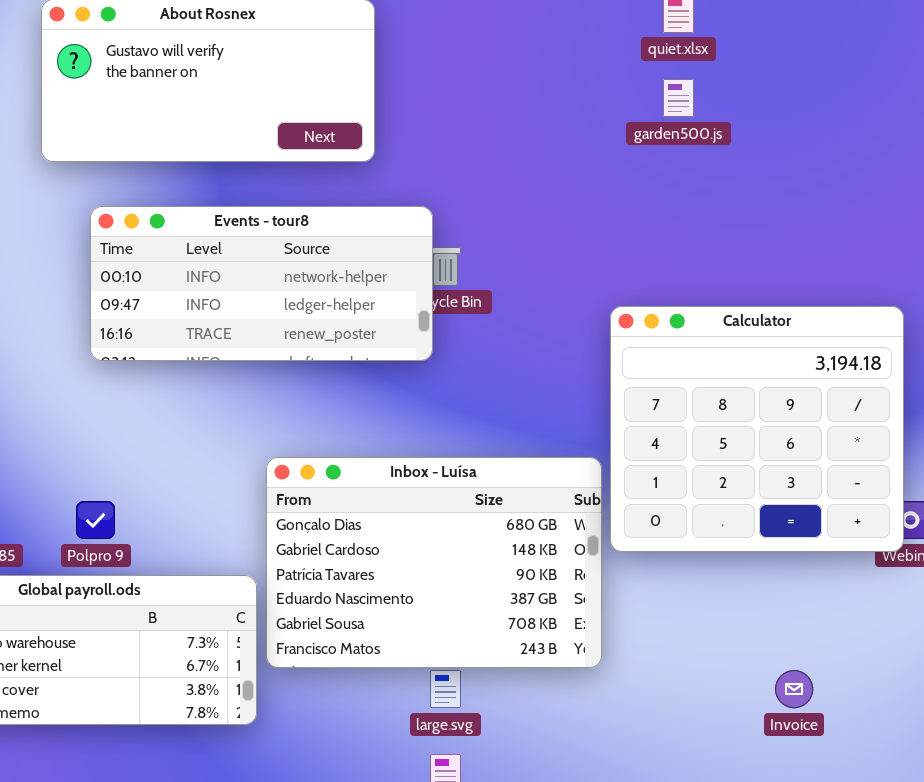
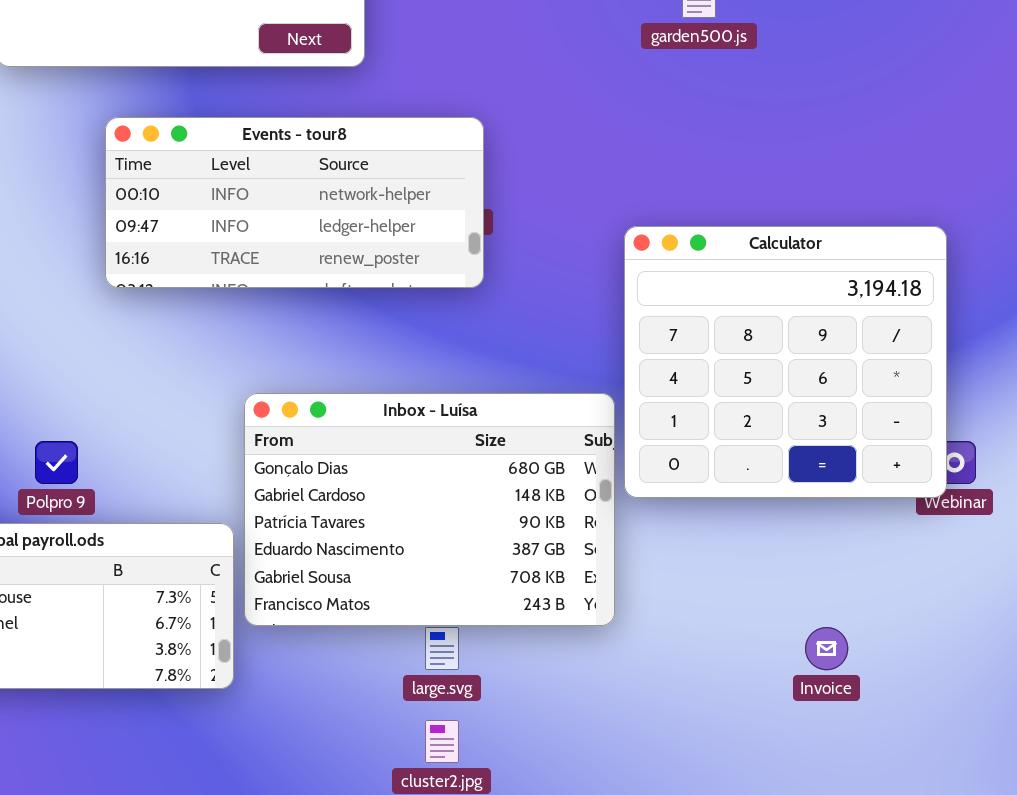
Events - tour8: [90,206,433,361] -> [105,117,484,288], moved

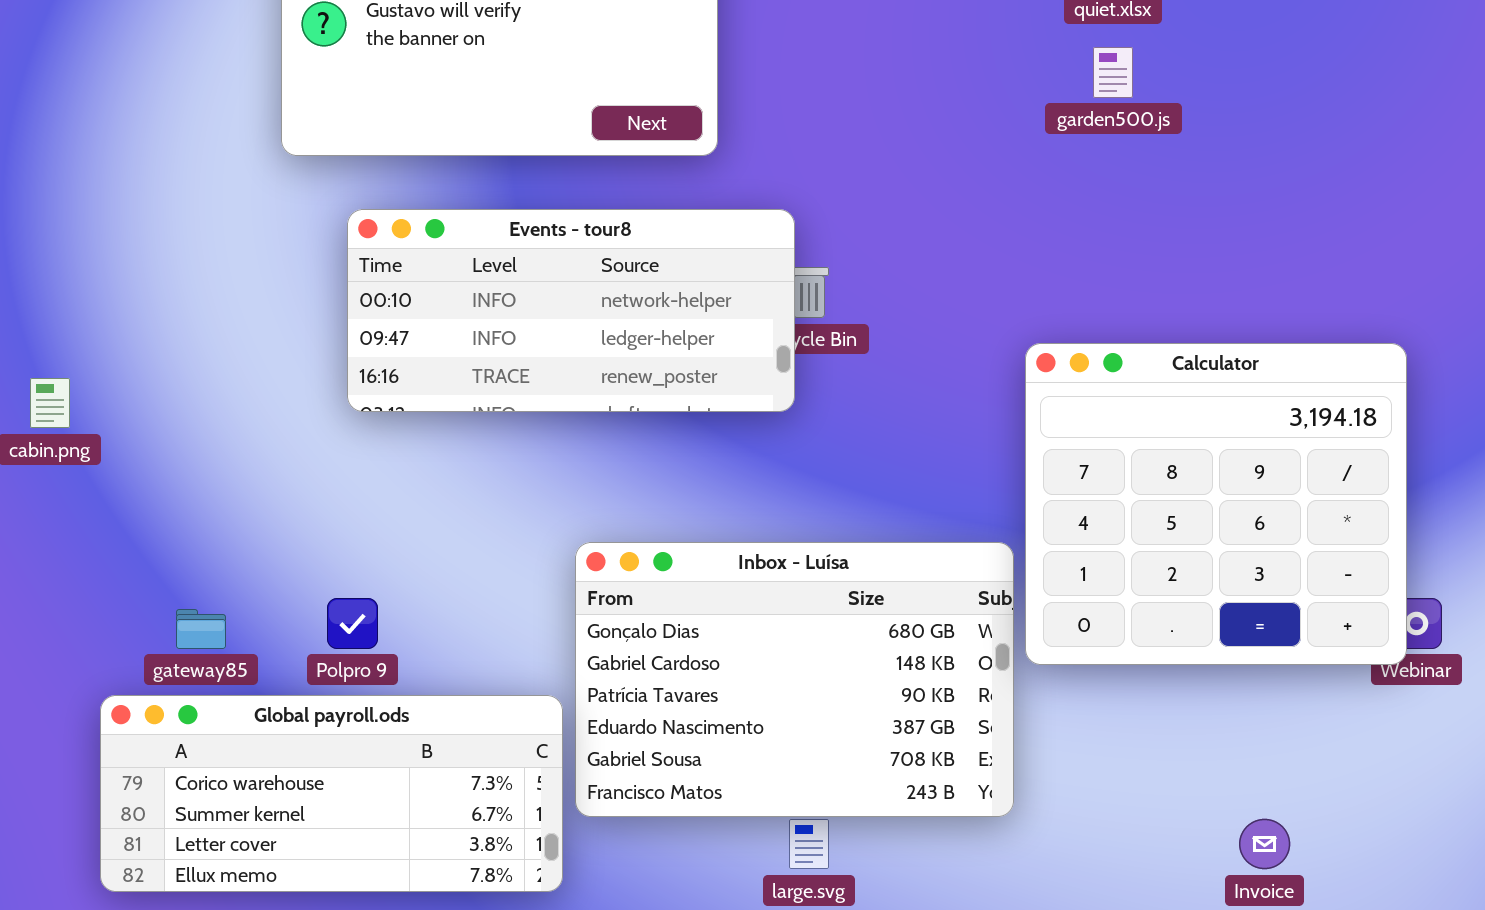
Events - tour8: [105,117,484,288] -> [347,209,795,412], moved

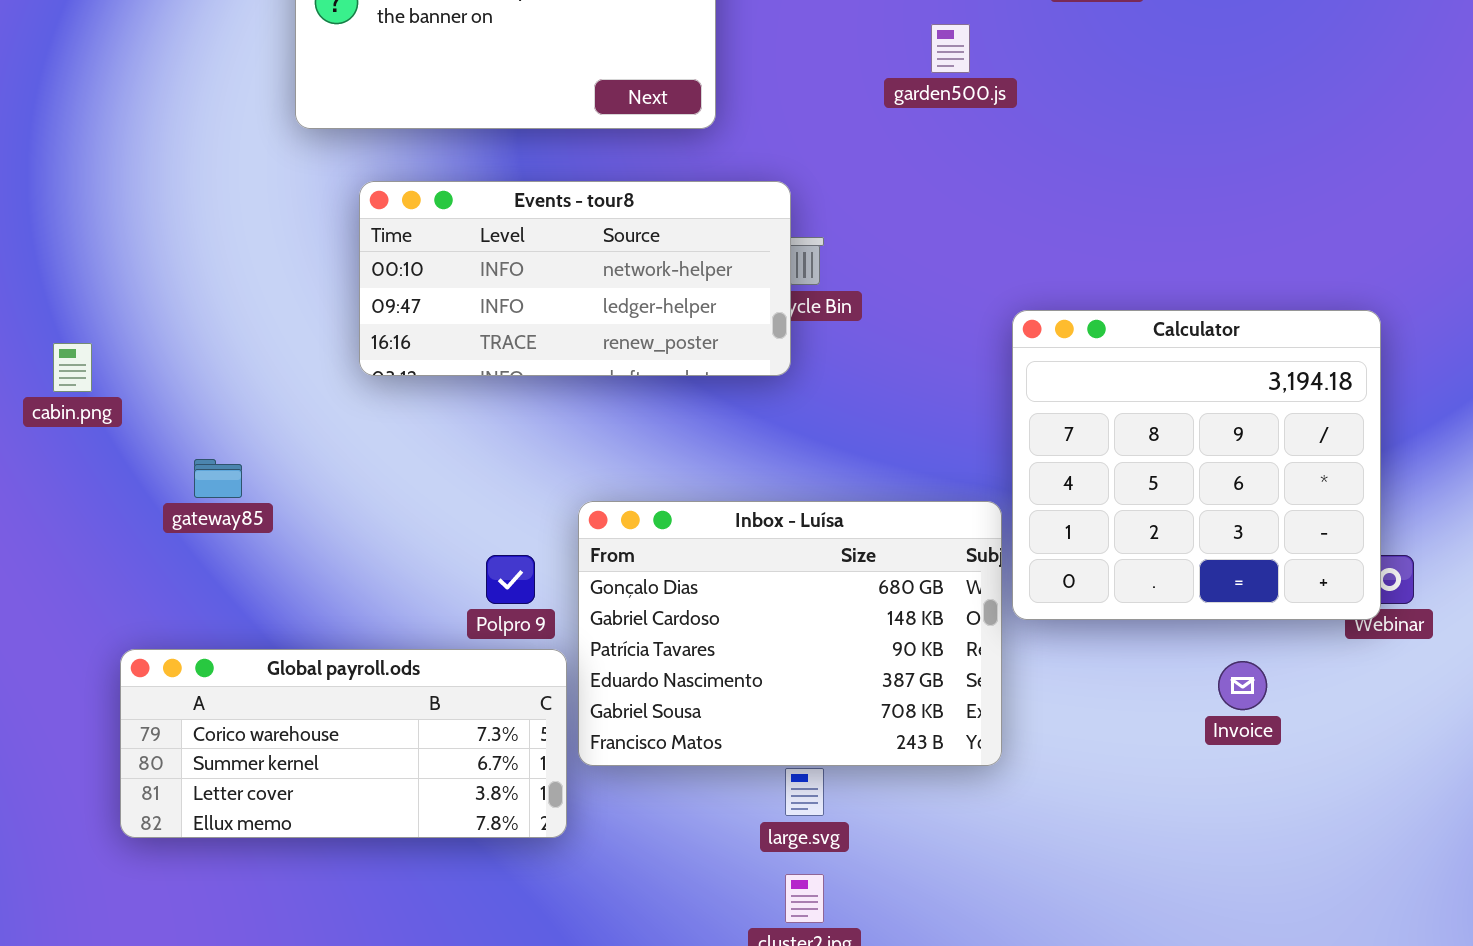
garden500.js: [1093,47,1133,98] -> [931,24,970,73], moved
Polpro 9: [327,598,378,649] -> [486,555,535,604], moved
gateway85: [176,609,226,649] -> [194,459,242,498], moved
Invoice: [1239,819,1290,869] -> [1218,661,1267,710], moved

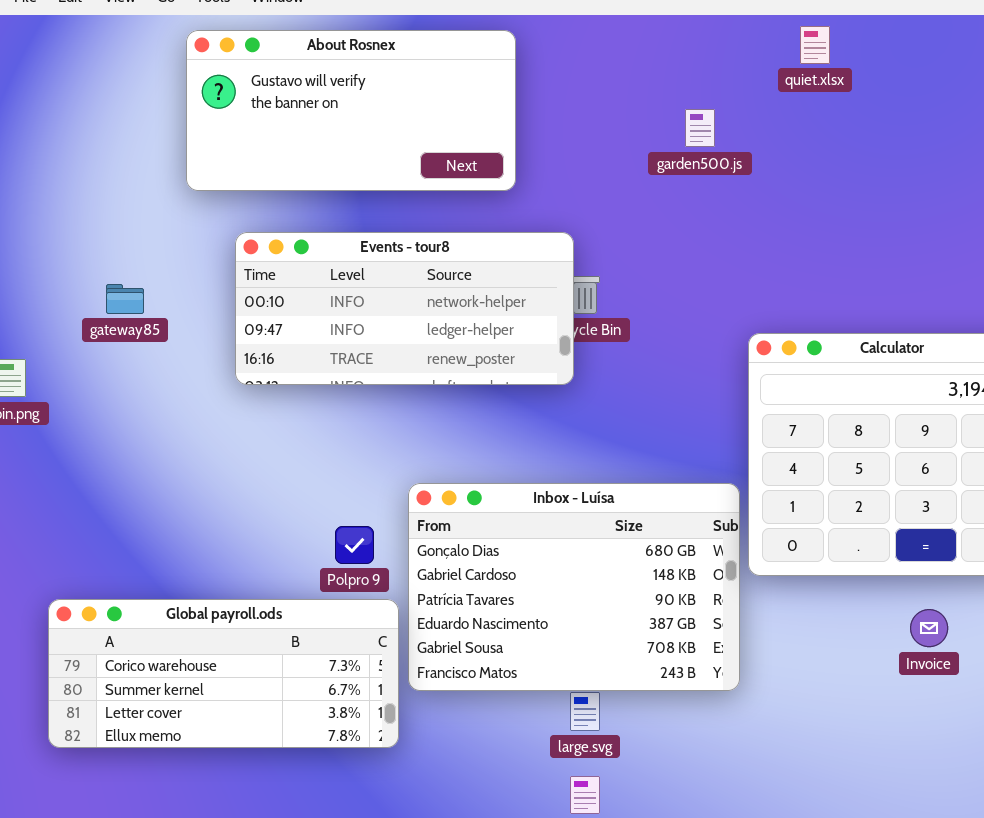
gateway85: [194,459,242,498] -> [106,284,144,314], moved

